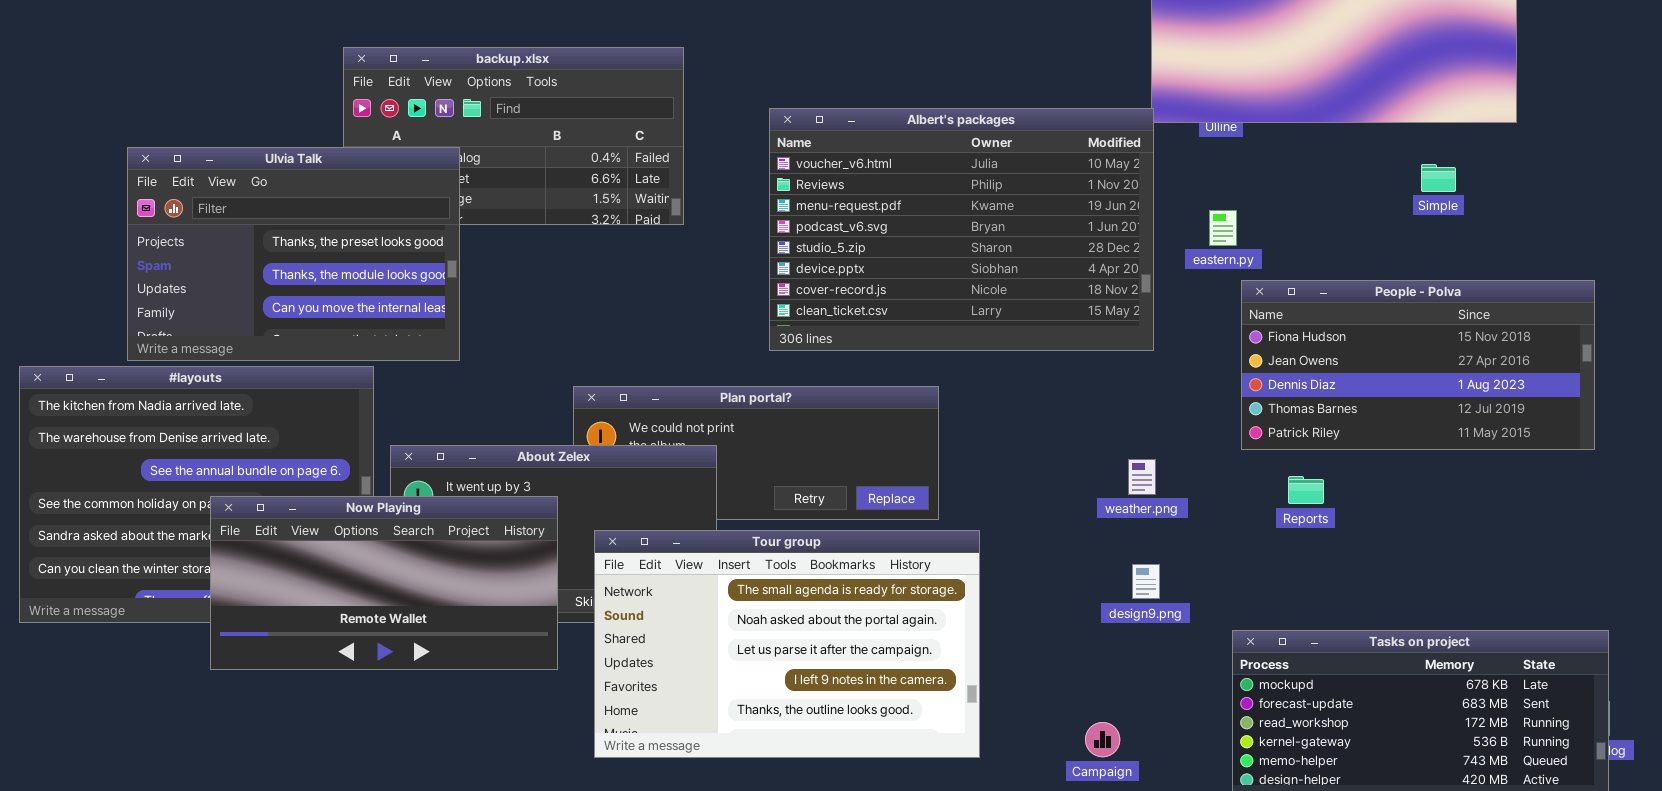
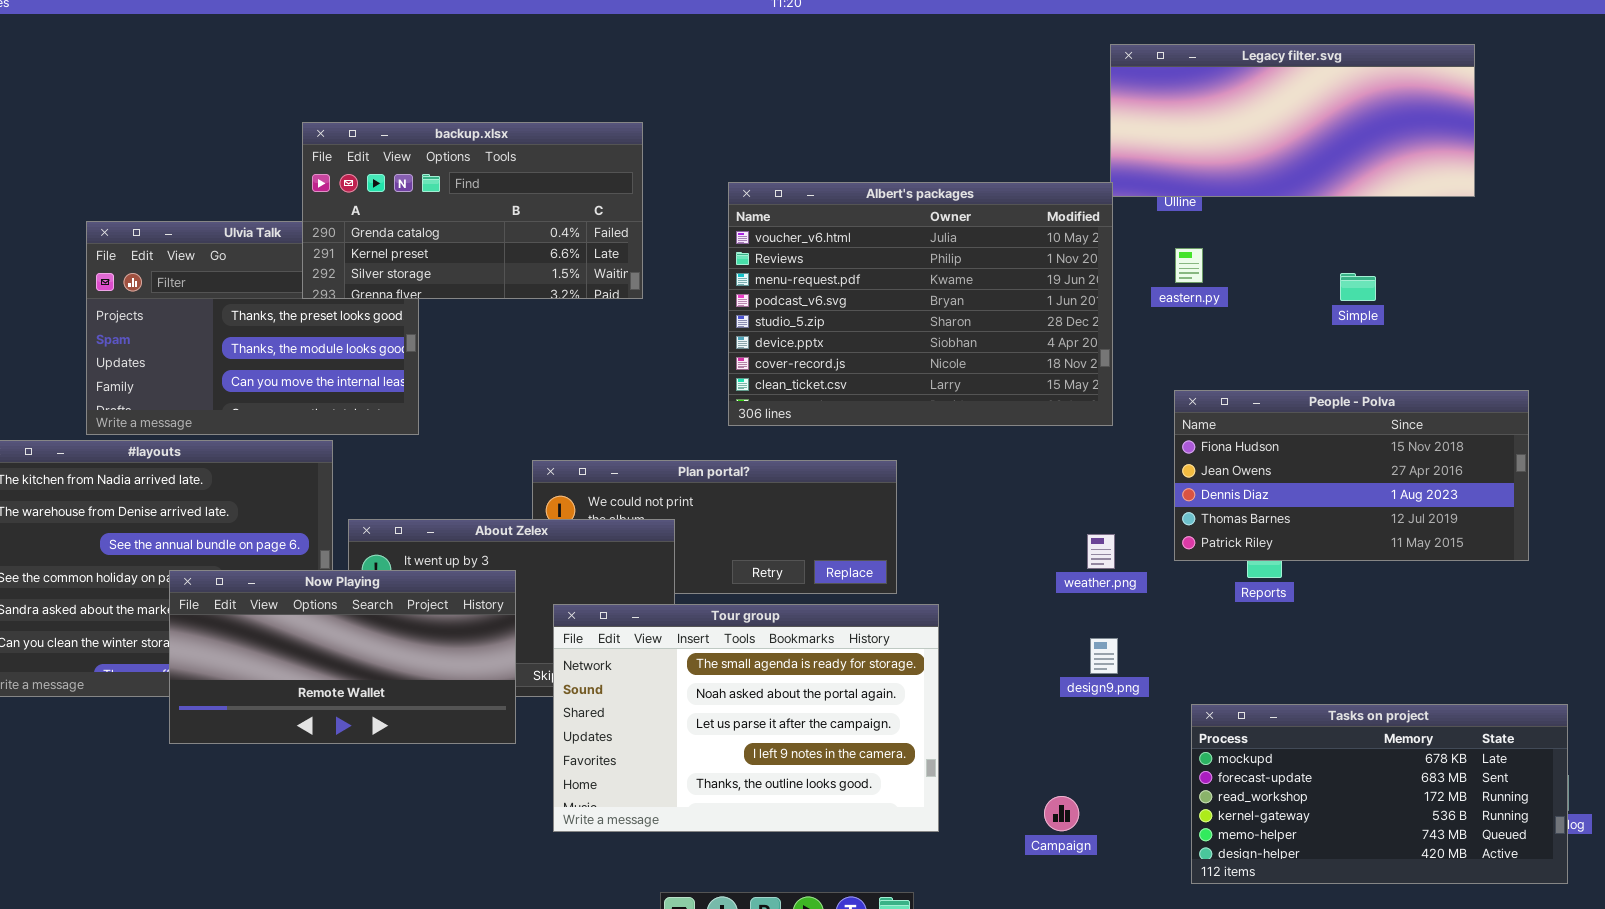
backup.xlsx: [343,47,684,225] -> [302,122,643,299], raised
Simple: [1421,164,1456,192] -> [1340,273,1376,301], moved
eastern.py: [1209,210,1237,246] -> [1175,248,1203,283], moved
People - Polva: [1241,280,1595,450] -> [1174,390,1529,561], moved

